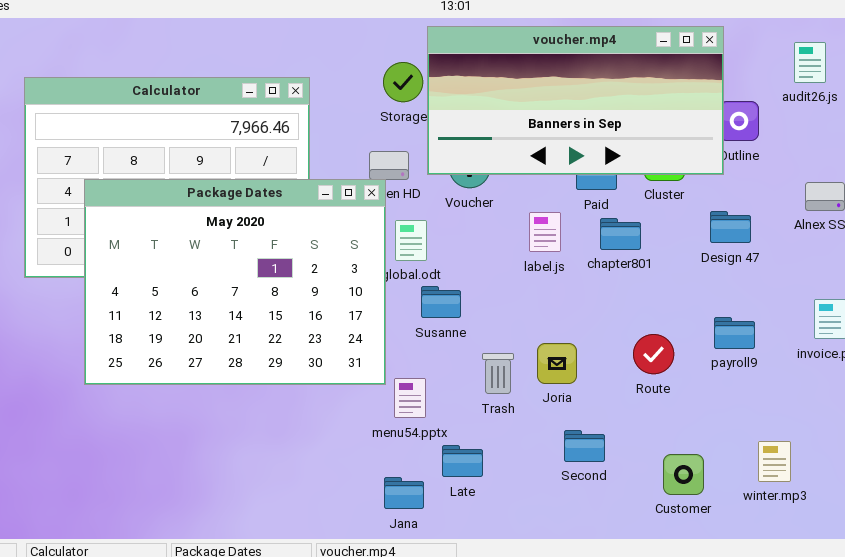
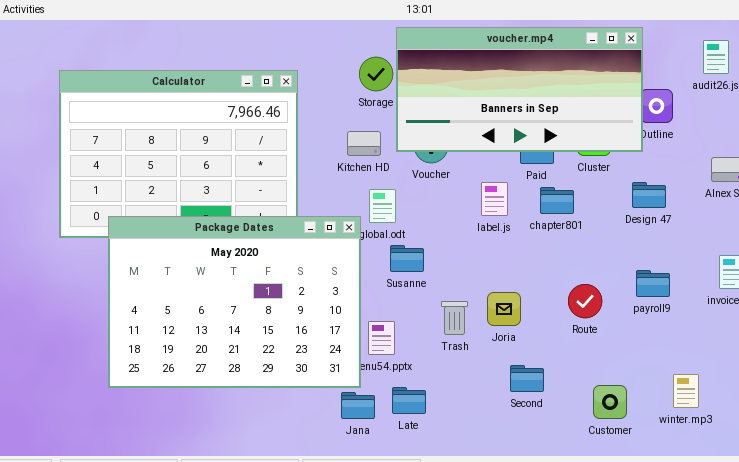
Package Dates: [84,179,386,385] -> [108,216,361,388], moved
Late: [442,445,483,477] -> [392,387,426,414], moved
Jana: [384,477,424,509] -> [341,392,375,419], moved

